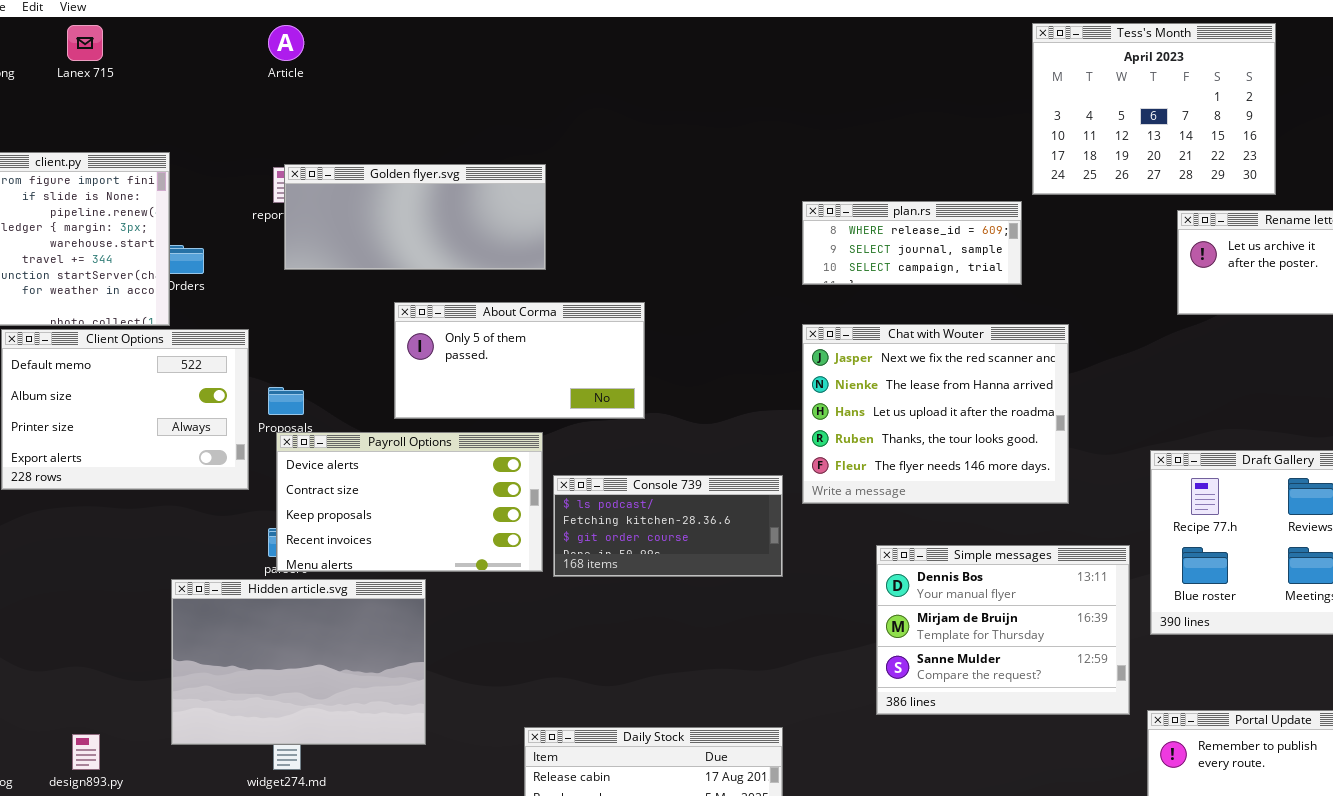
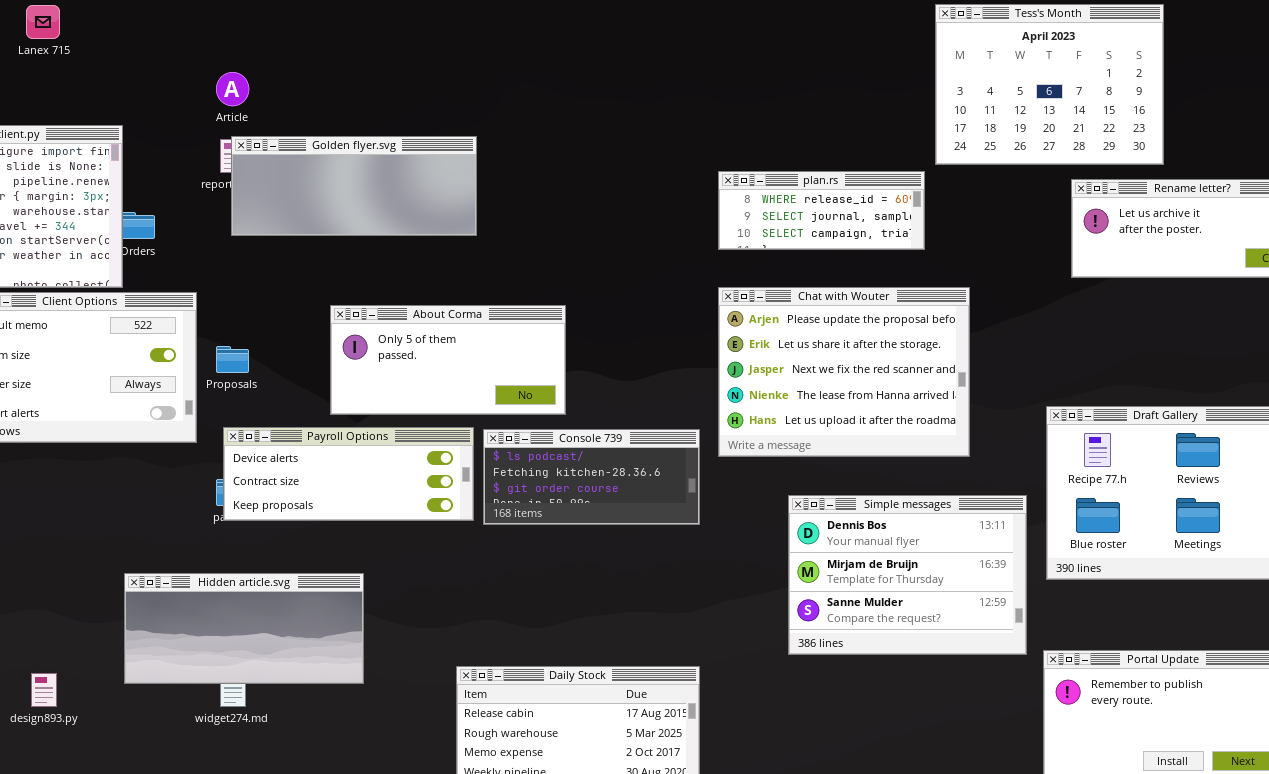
Article: [268,25,304,61] -> [216,72,249,106], moved
About Corma: [394,302,645,419] -> [330,305,566,415], moved
Chat with Wouter: [802,324,1069,504] -> [718,287,970,457], scrolled up 2 rows
Payroll Options: [276,432,543,572] -> [223,427,474,521], resized
Hidden article.svg: [171,579,426,745] -> [124,573,364,684], resized

